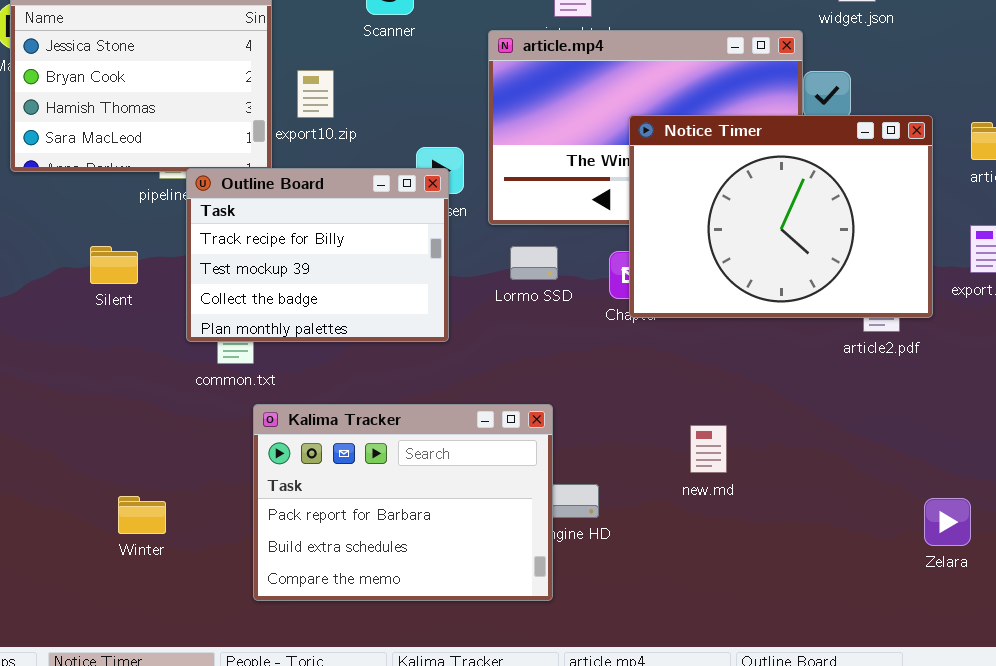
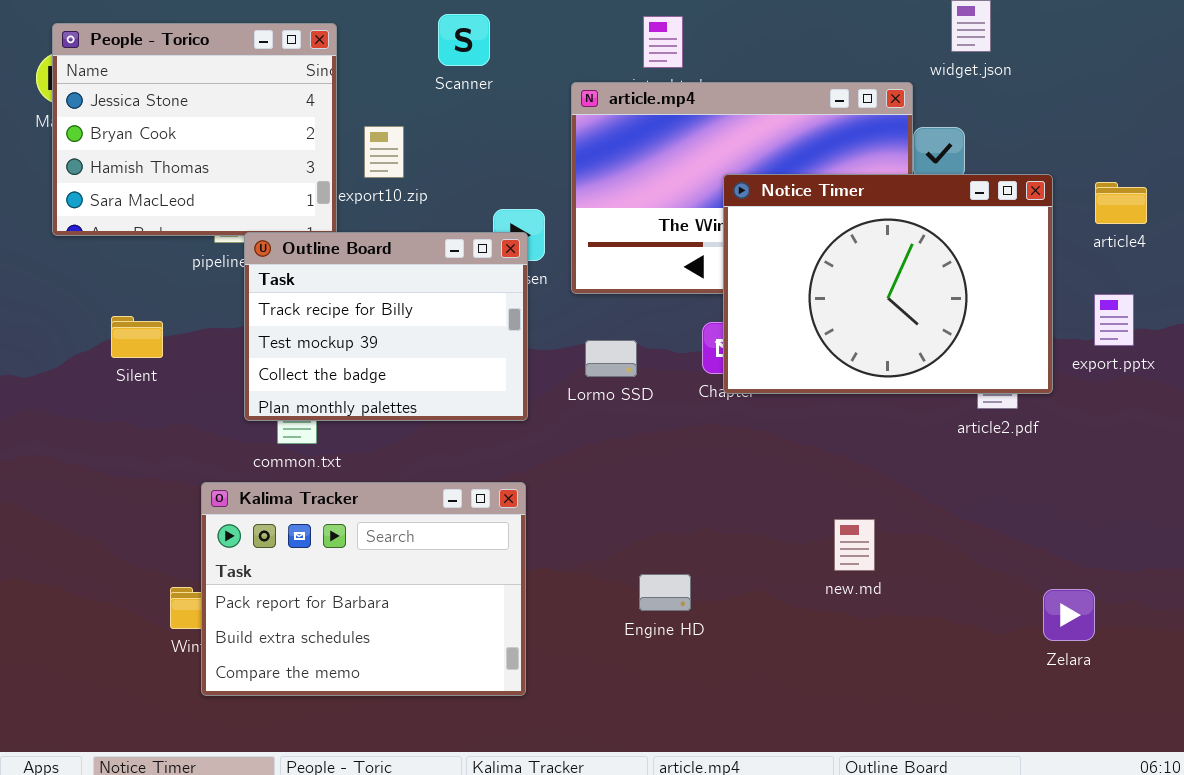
Silent: [90,246,138,284] -> [111,316,163,358], moved
Lormo SSD: [510,246,558,280] -> [585,340,637,377], moved
Kalima Tracker: [253,404,553,601] -> [201,482,526,696], moved
new.md: [690,425,727,473] -> [834,519,875,571], moved

